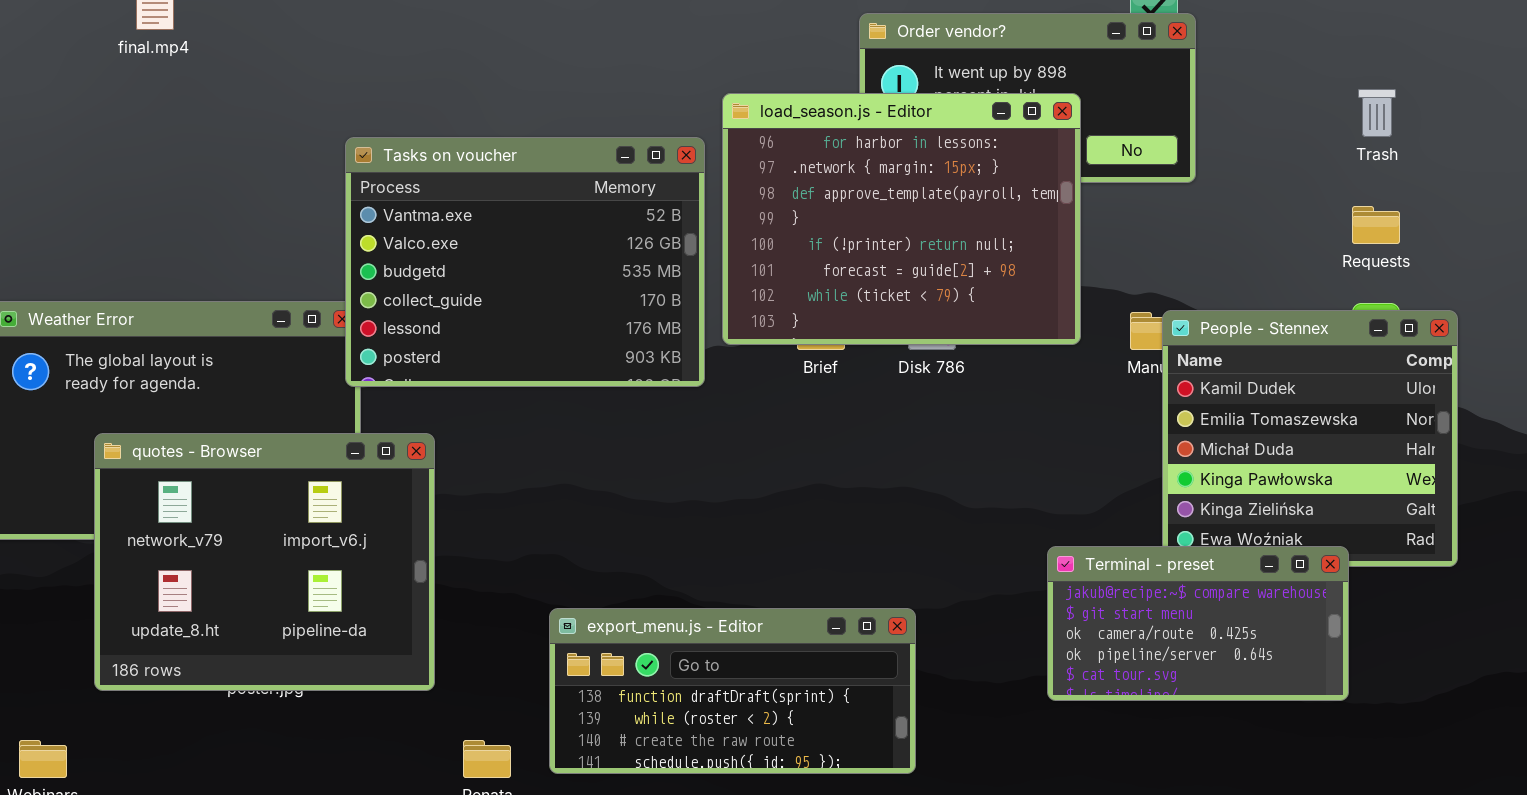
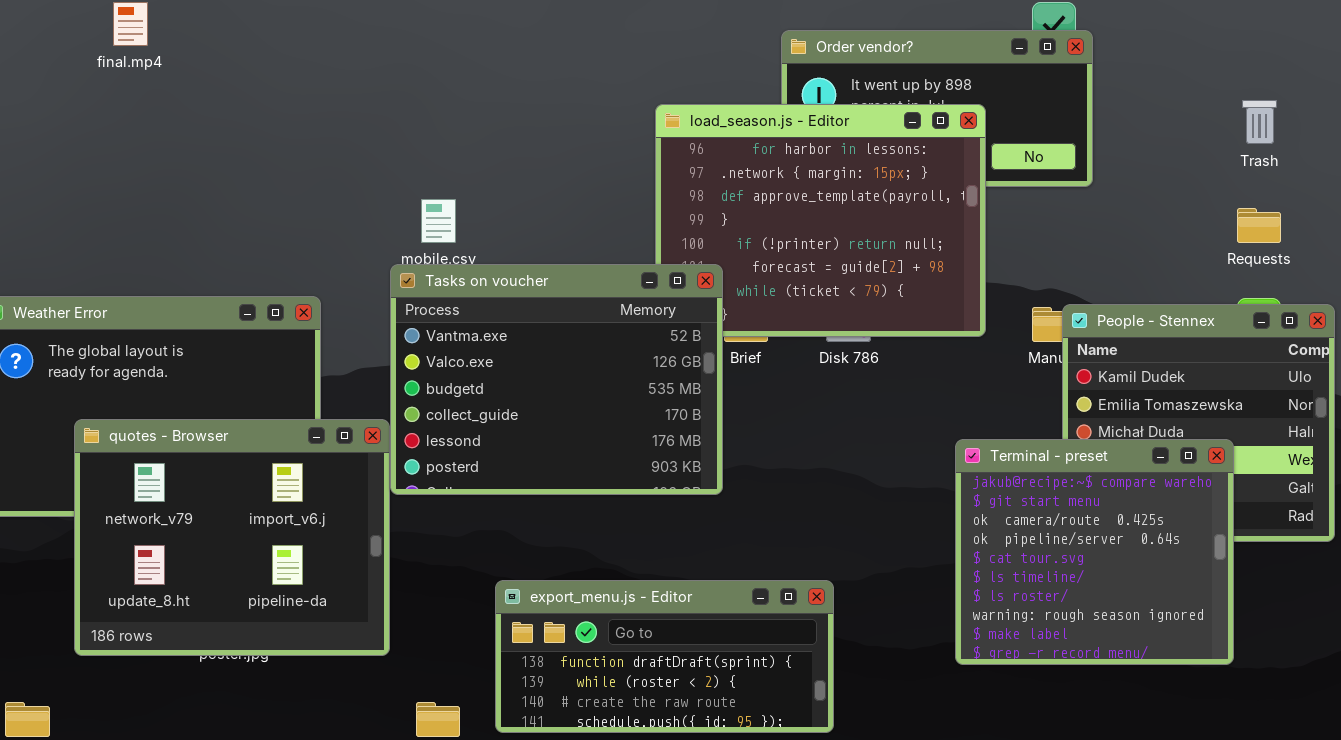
Tasks on voucher: [345,137,705,387] -> [390,264,723,495], moved
Terminal - preset: [1047,546,1349,701] -> [955,439,1234,665], resized

